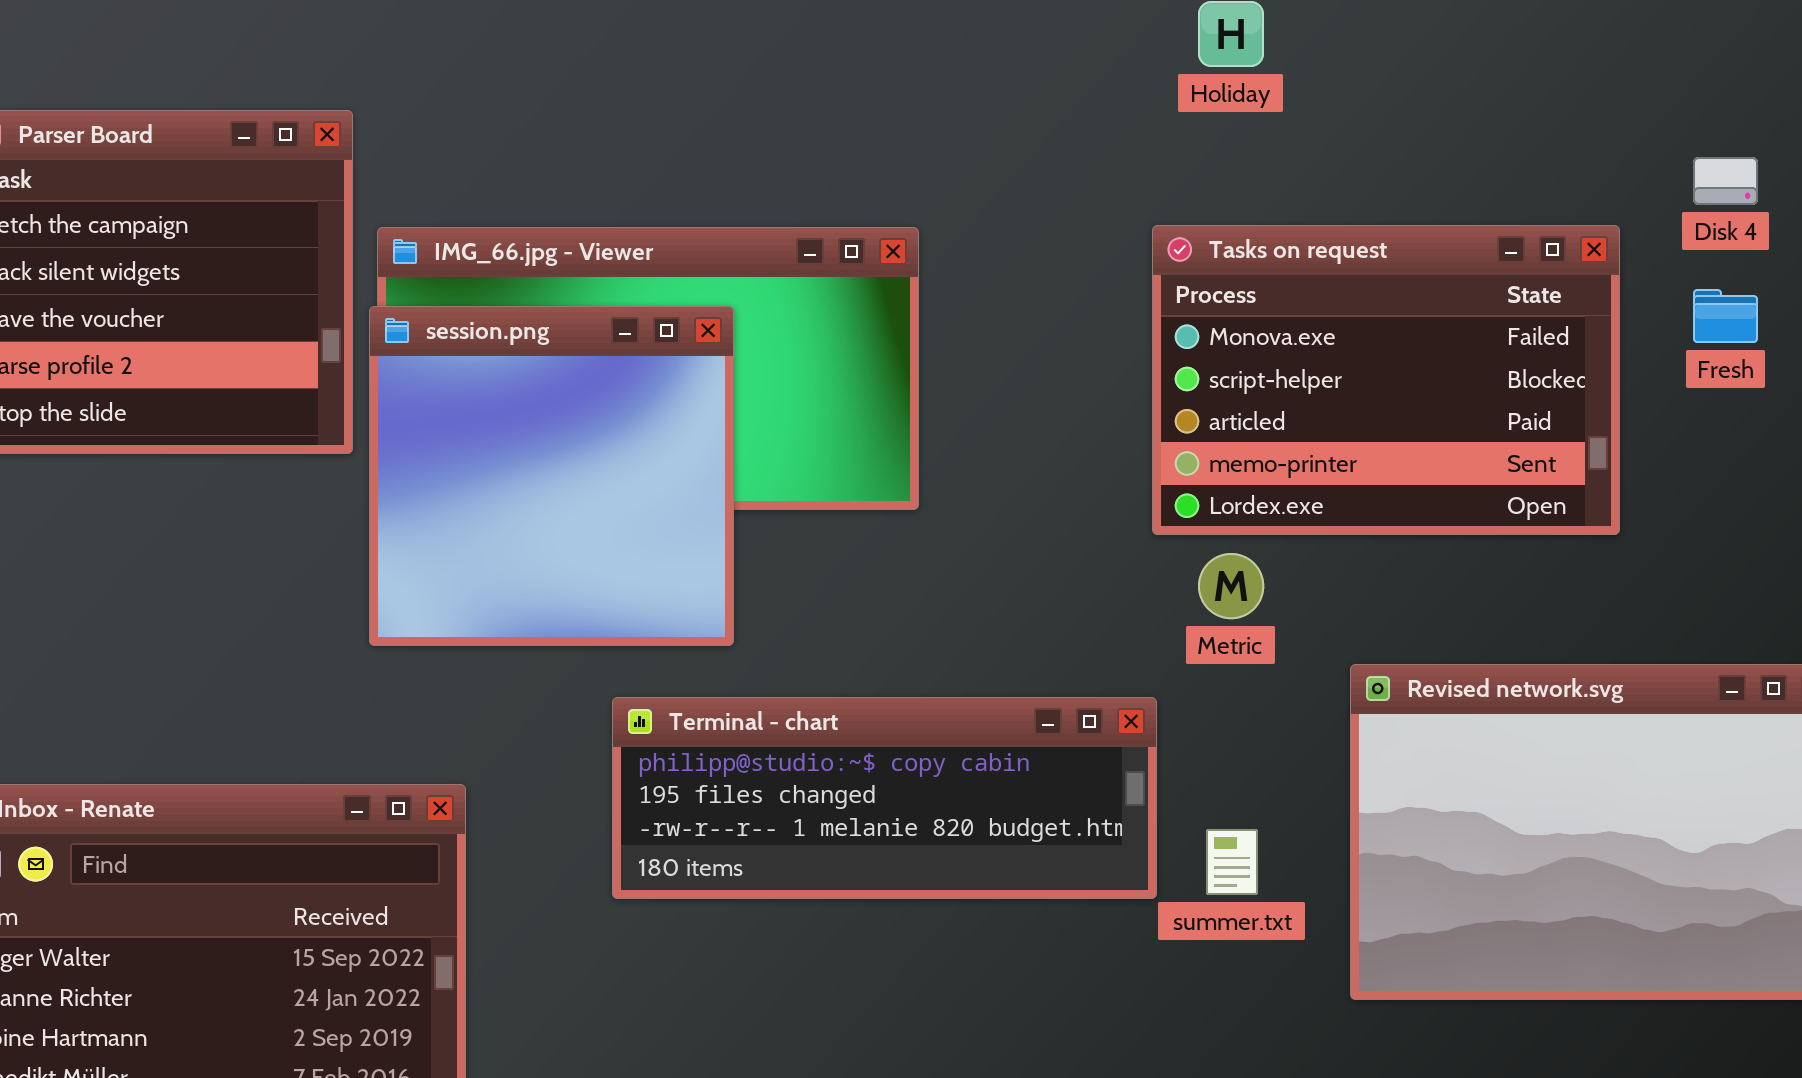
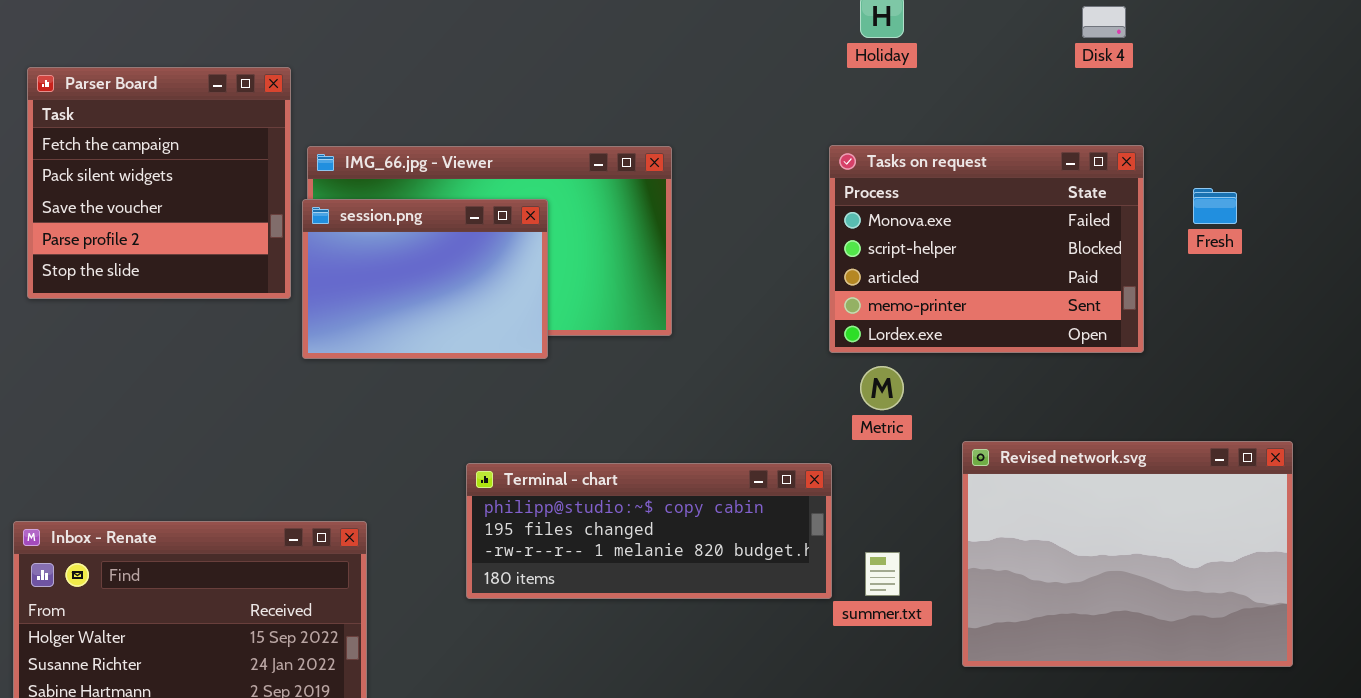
Disk 4: [1693,157,1758,205] -> [1082,6,1126,38], moved
session.png: [369,306,734,646] -> [302,199,548,359], resized

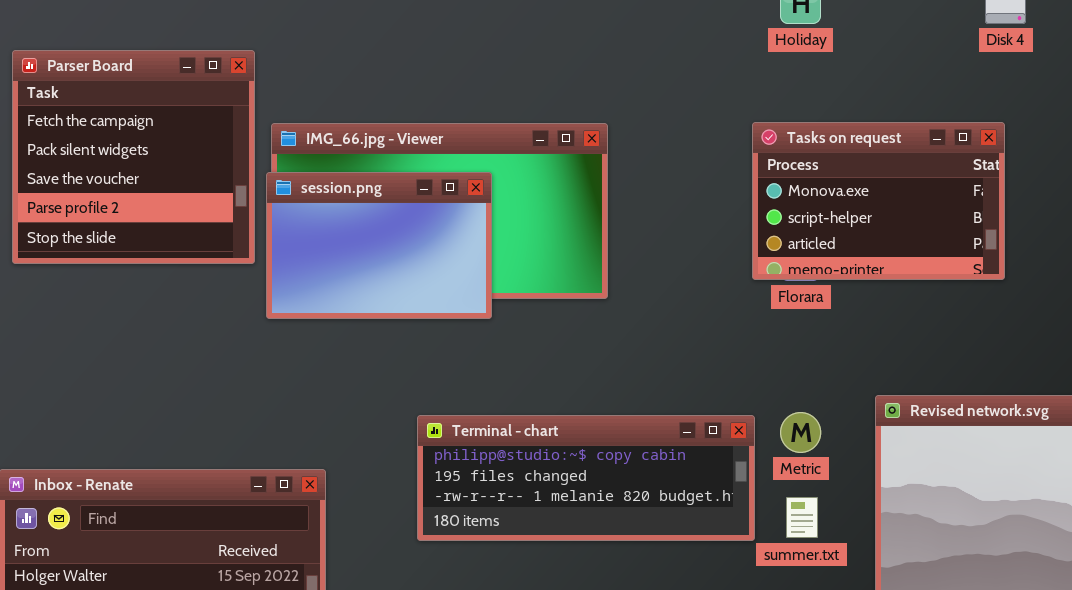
Tasks on request: [829,145,1144,353] -> [752,122,1005,280], resized
Metric: [860,366,904,410] -> [780,412,821,453], moved

